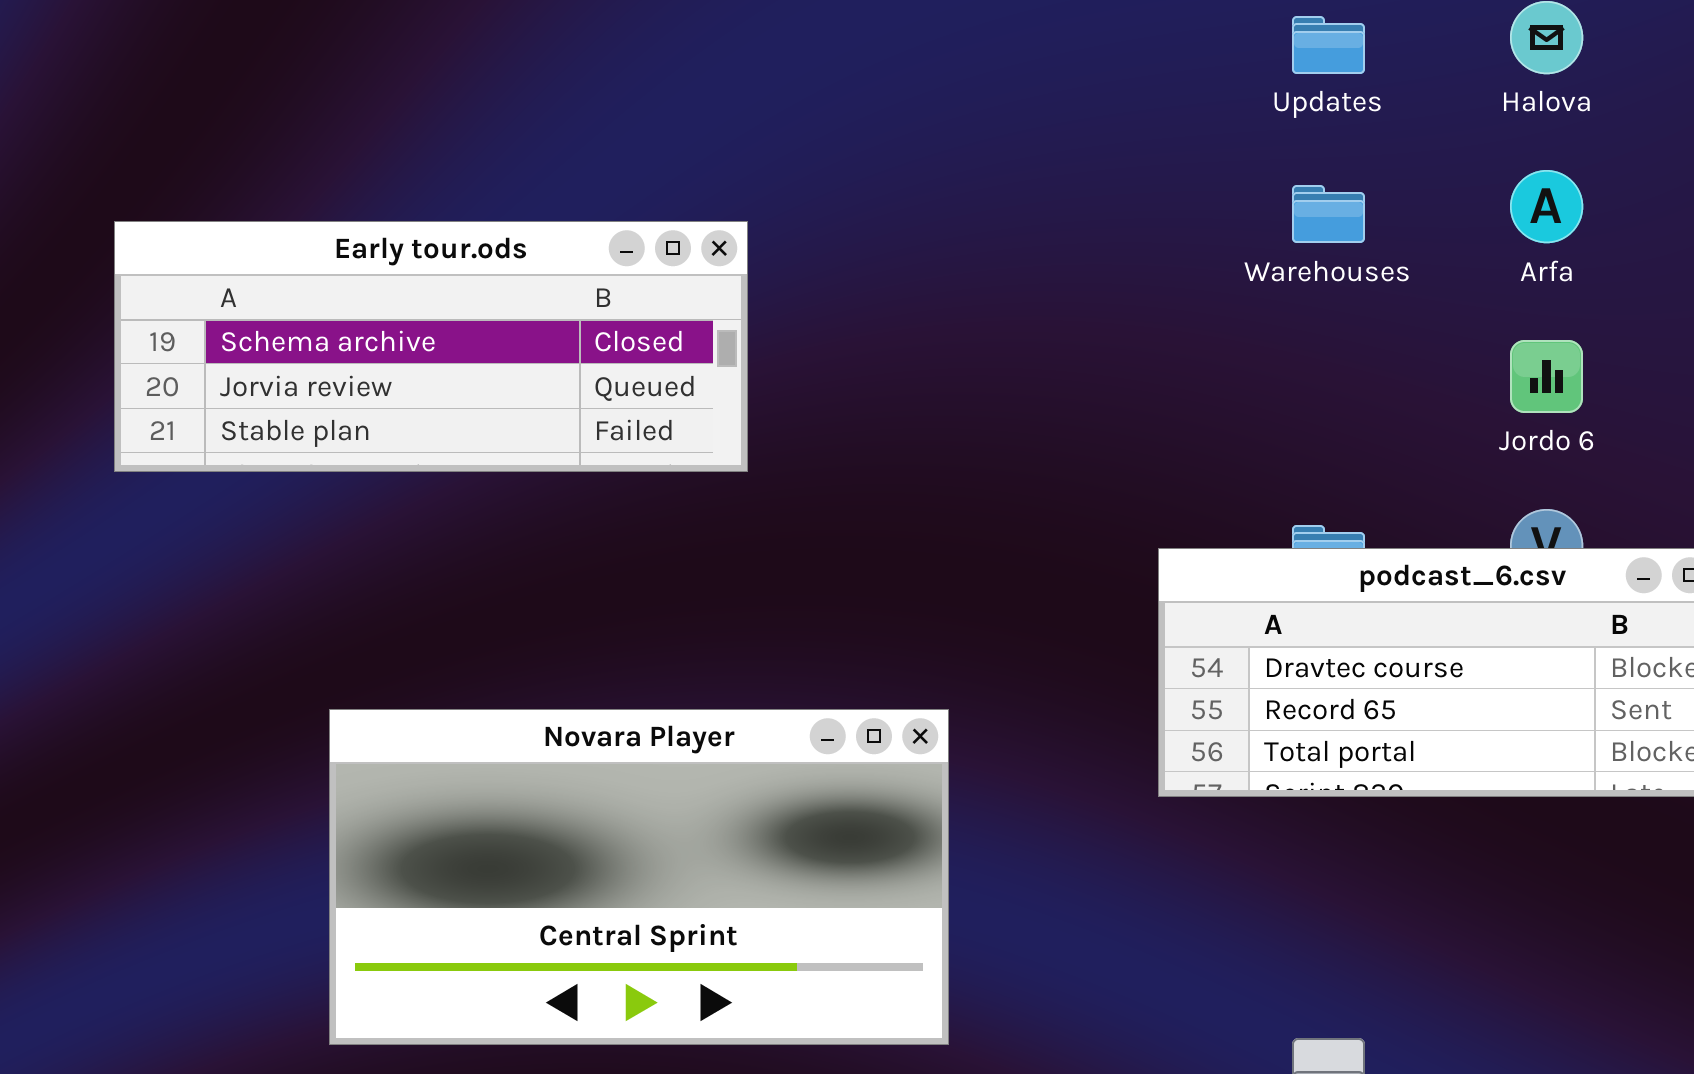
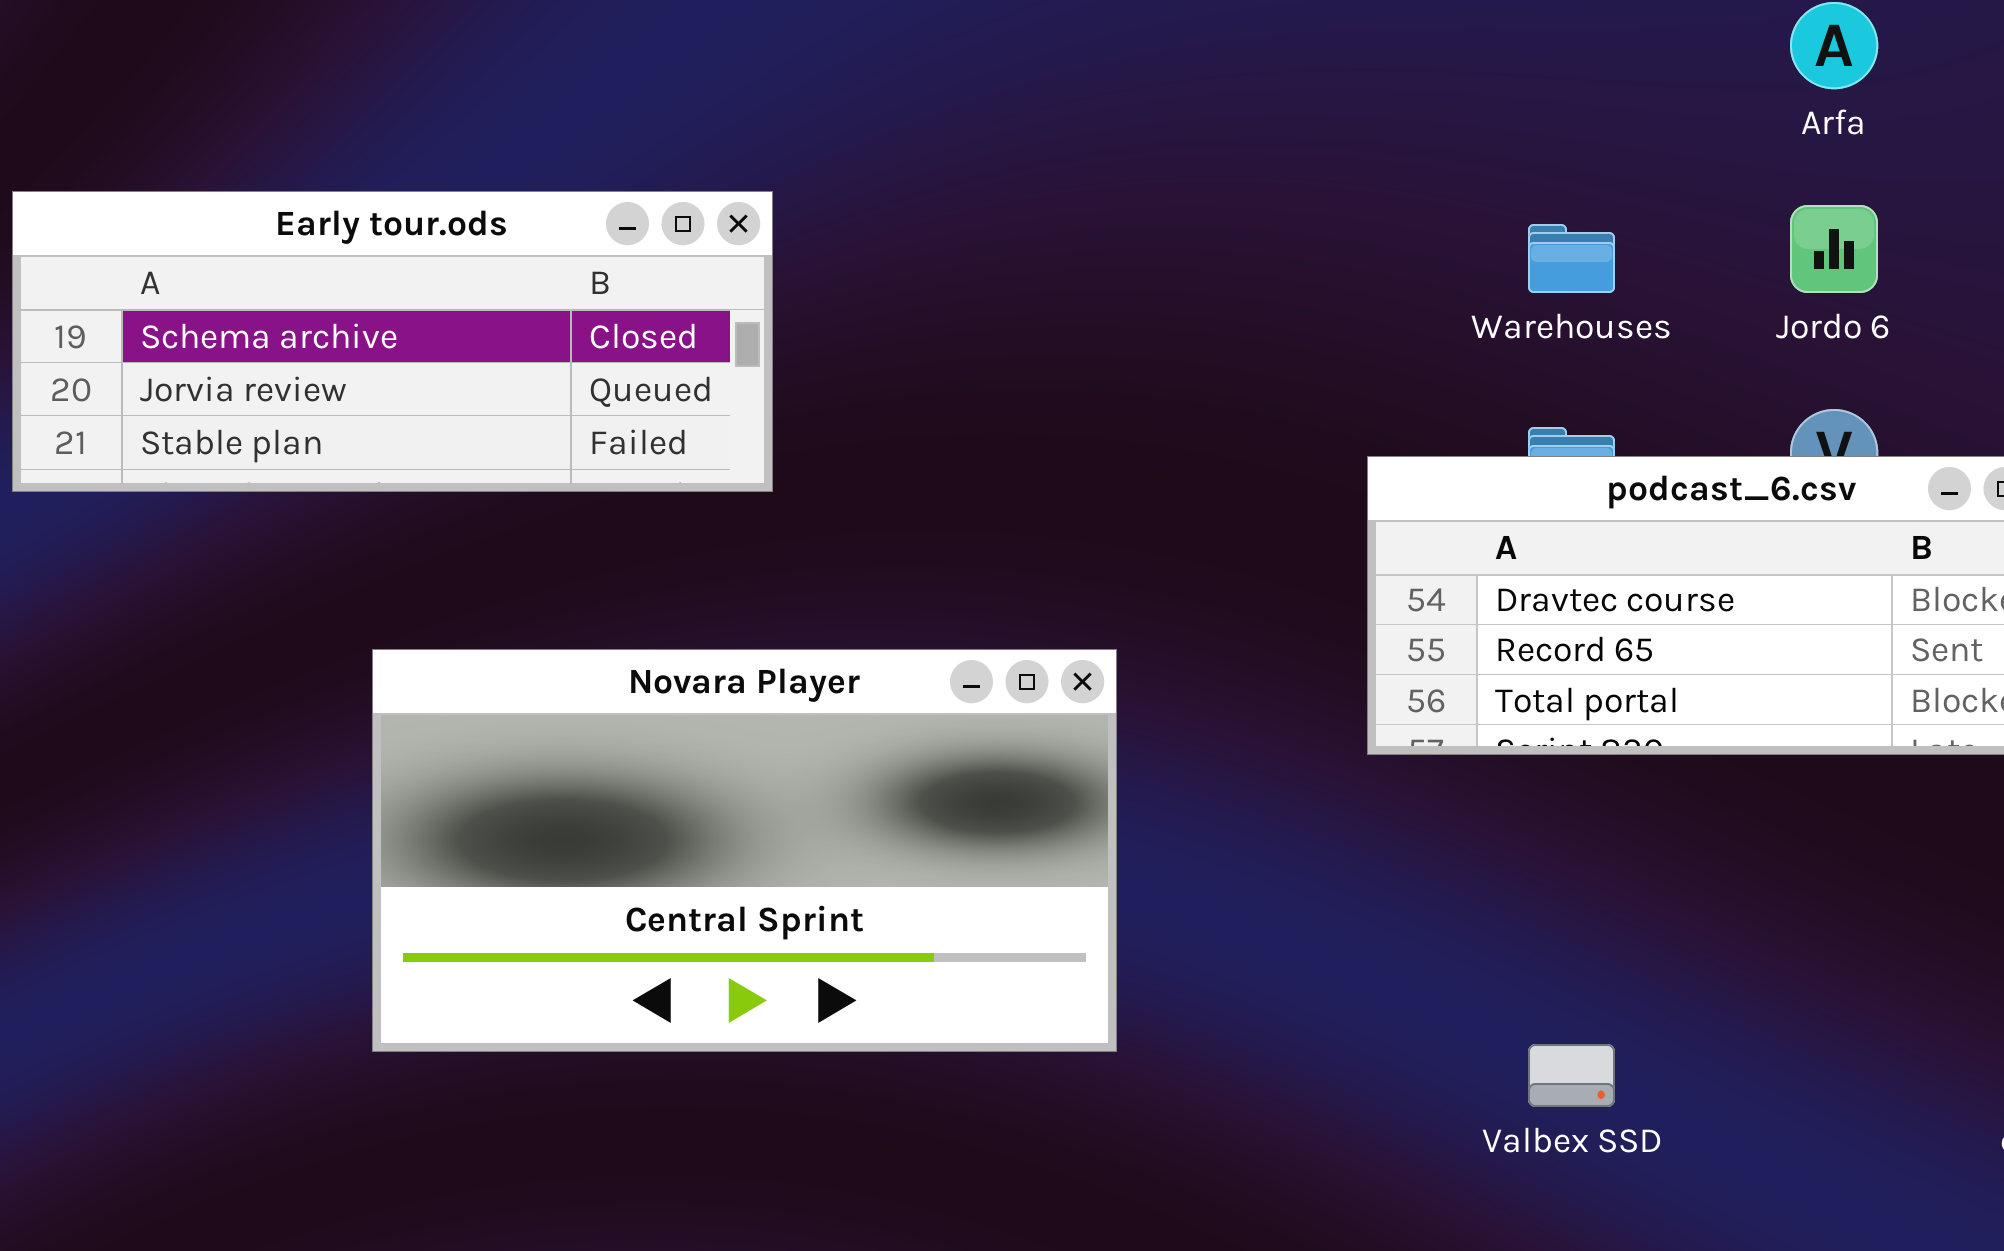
Warehouses: [1292,185,1365,243] -> [1528,224,1615,293], moved
Early tour.ods: [114,221,748,472] -> [12,191,773,492], moved

